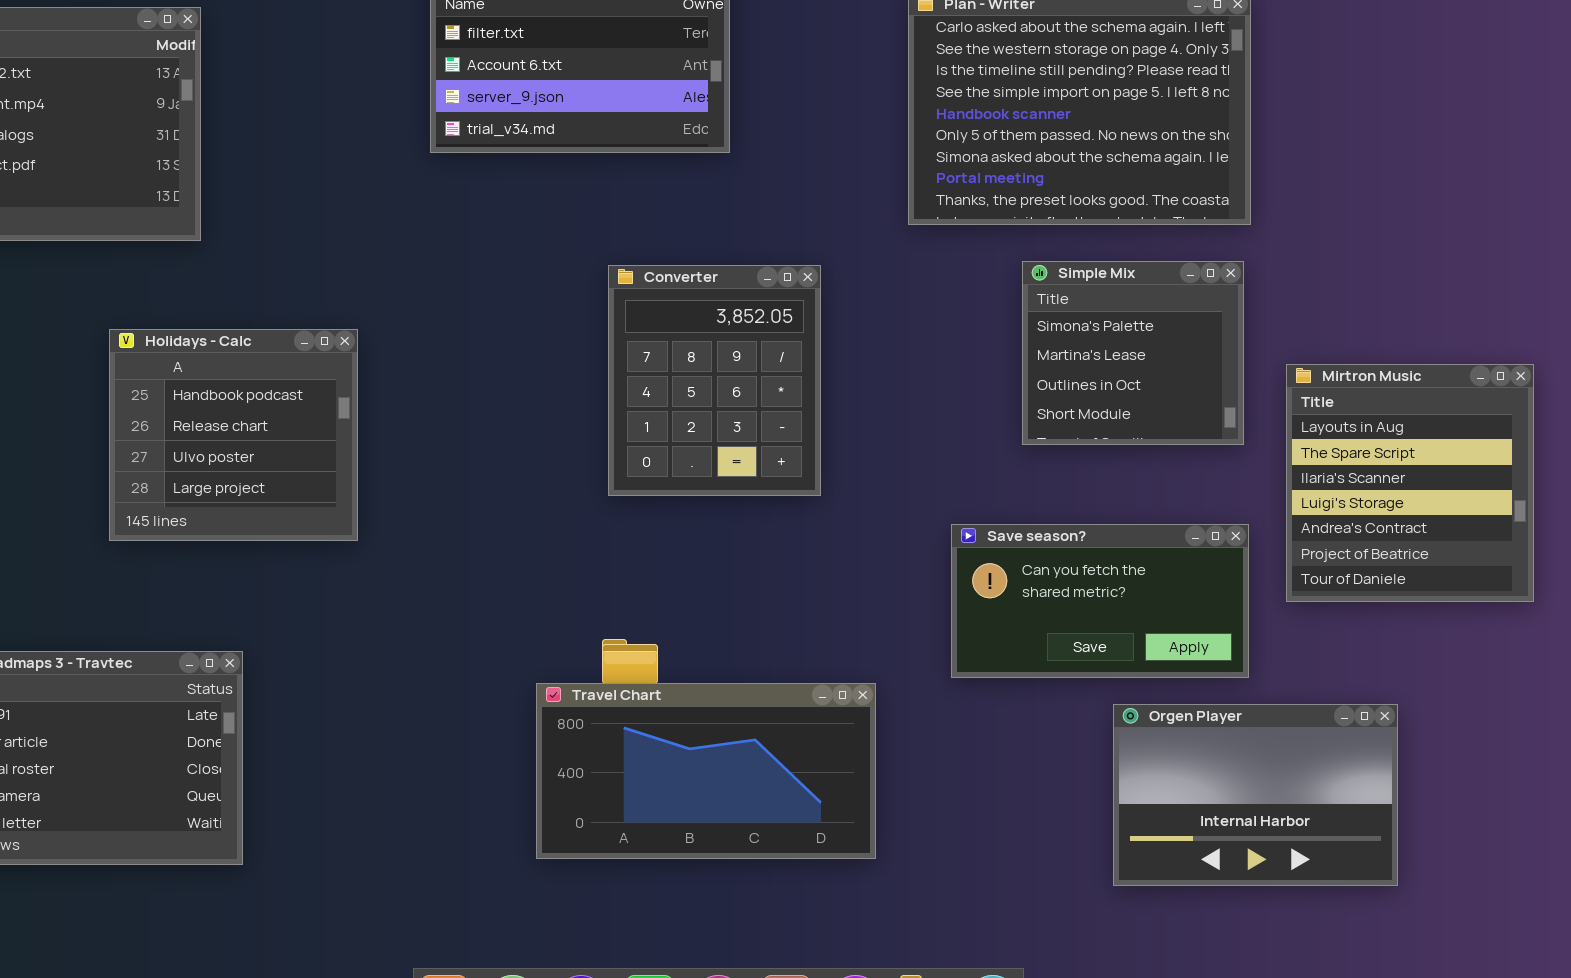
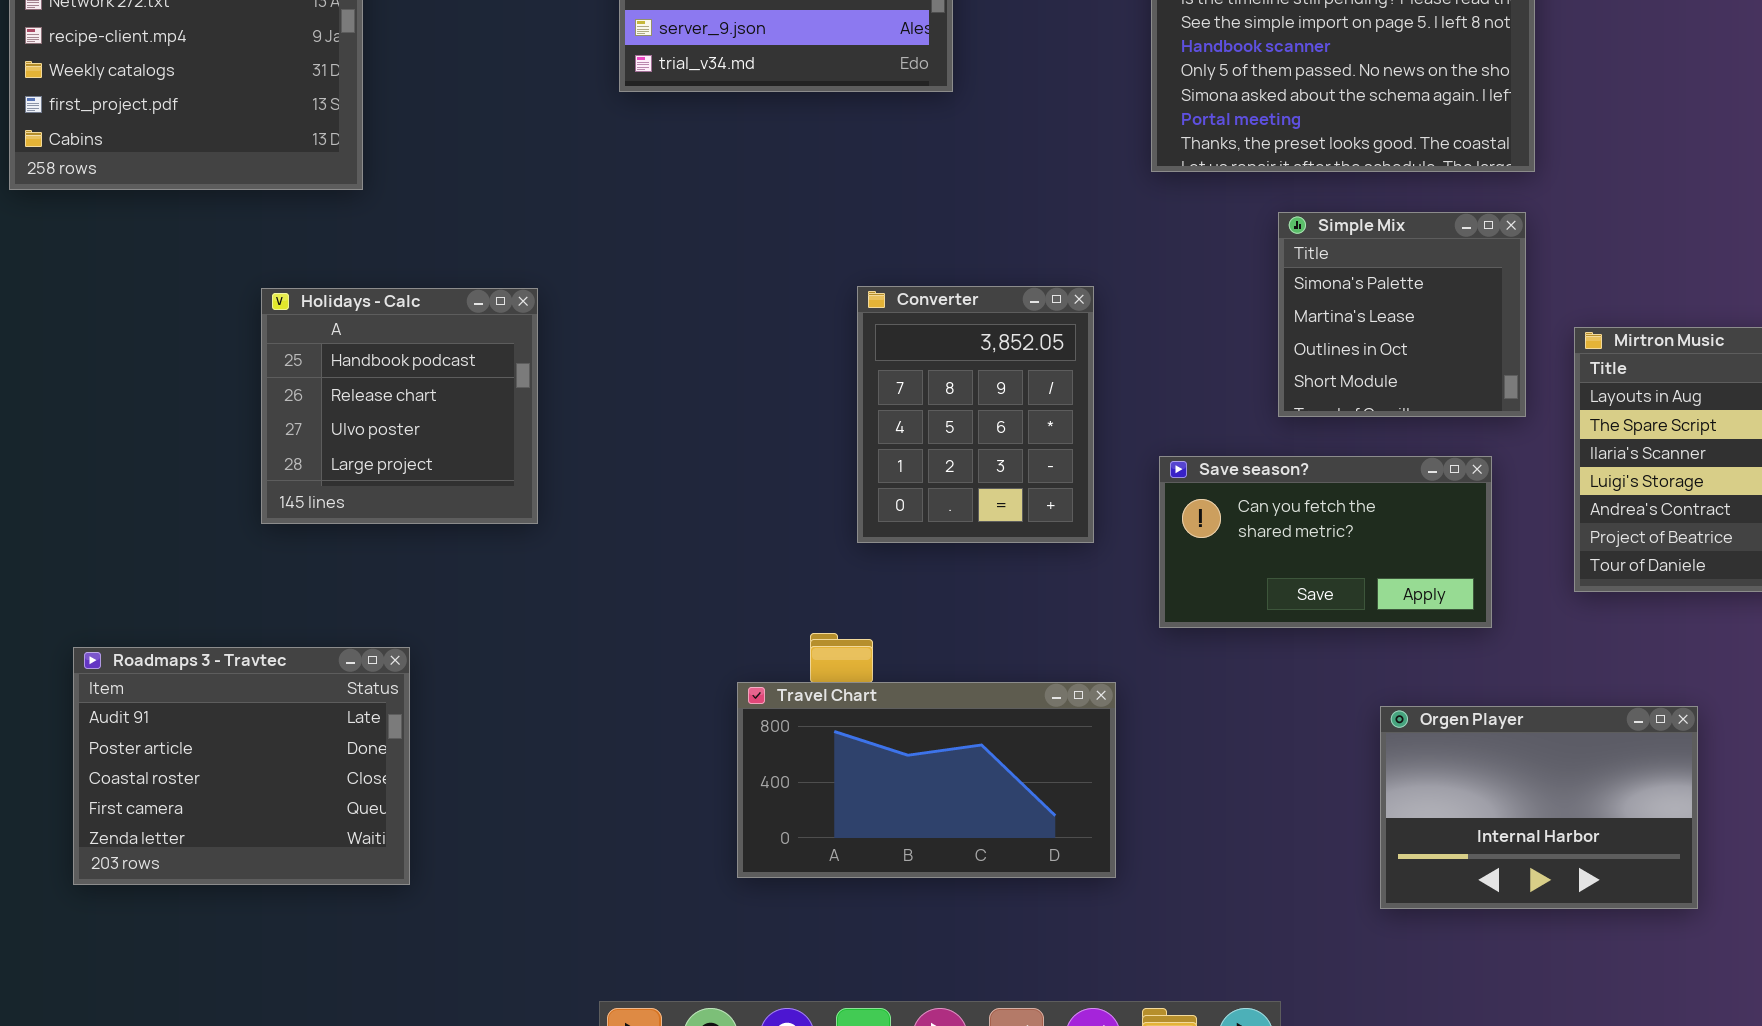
Converter: [608,265,821,496] -> [857,286,1094,543], moved
Save season?: [951,524,1249,678] -> [1159,456,1492,628], moved

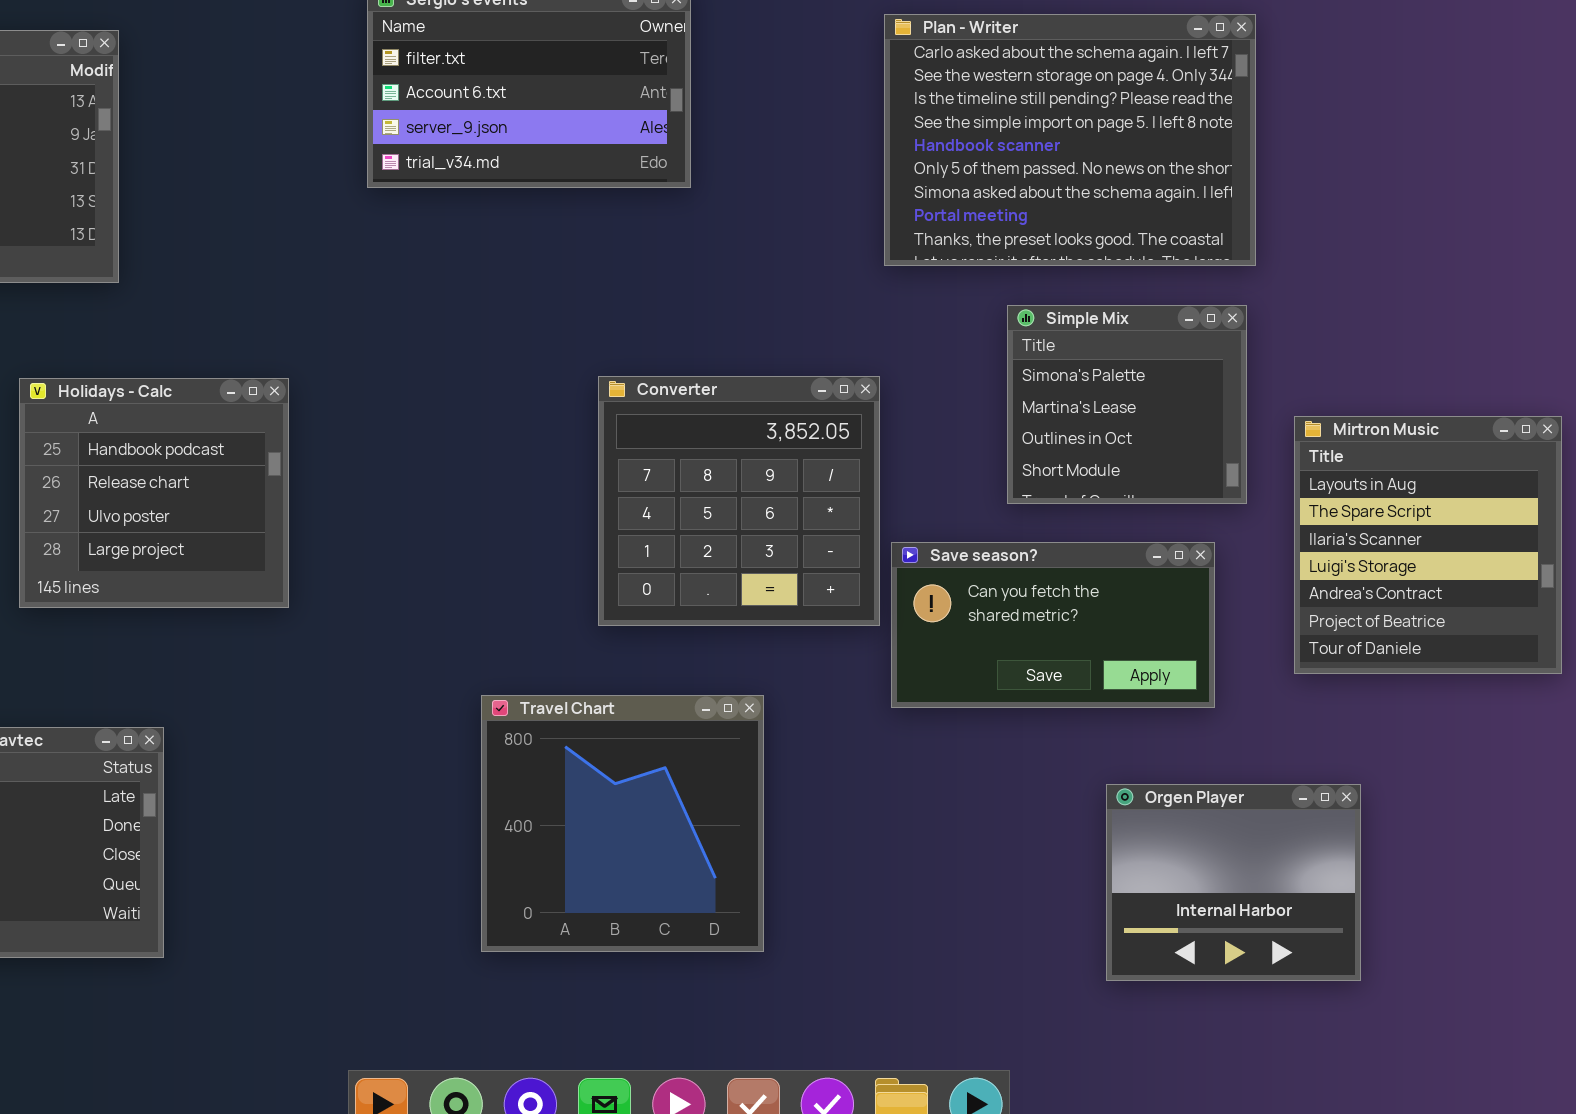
Converter: [857,286,1094,543] -> [598,376,880,626], resized
Travel Chart: [737,682,1116,878] -> [481,695,764,952], resized
Orgen Player: [1380,706,1698,909] -> [1106,784,1361,981], resized

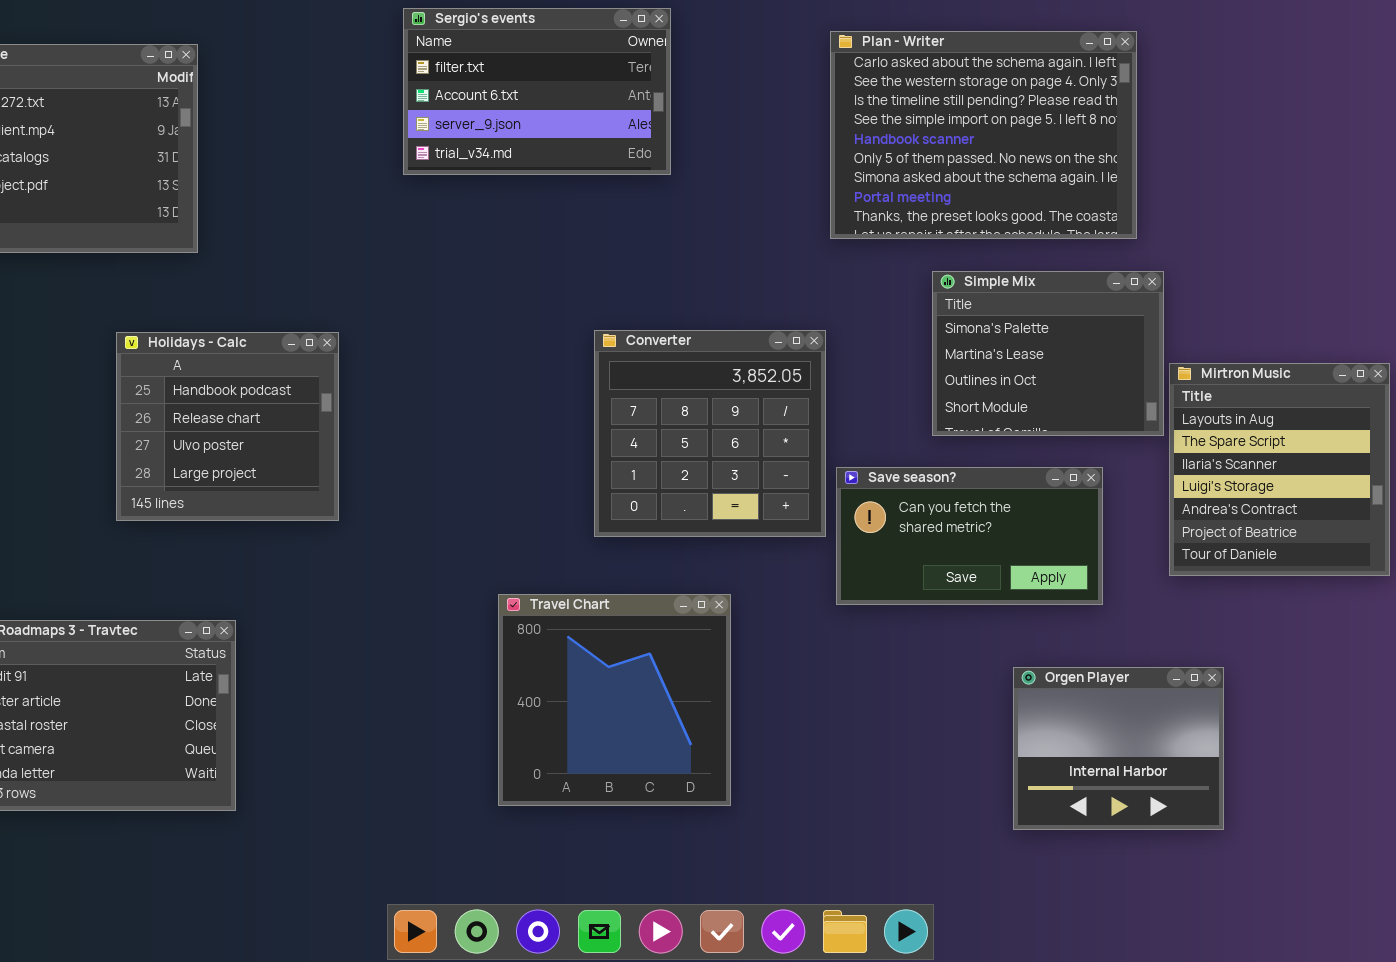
Simple Mix: [1007,305,1247,504] -> [932,271,1164,436], resized

